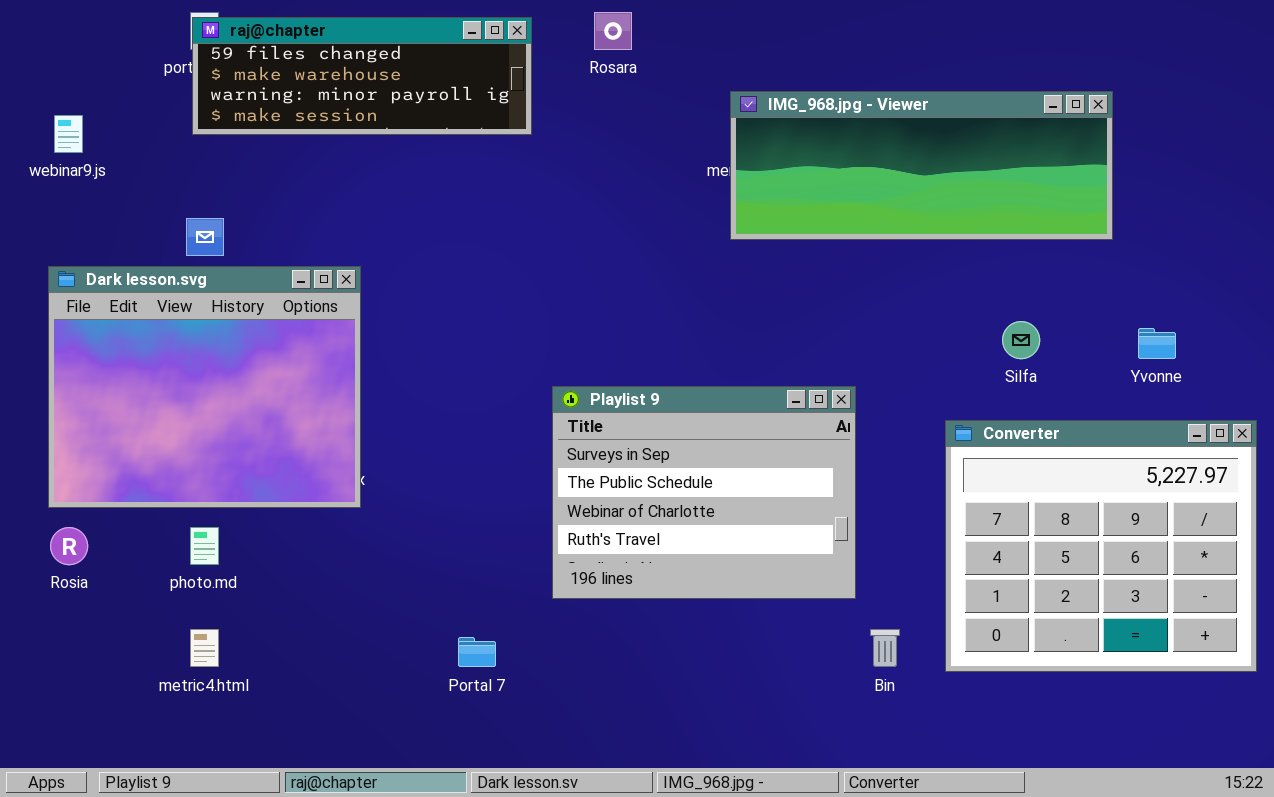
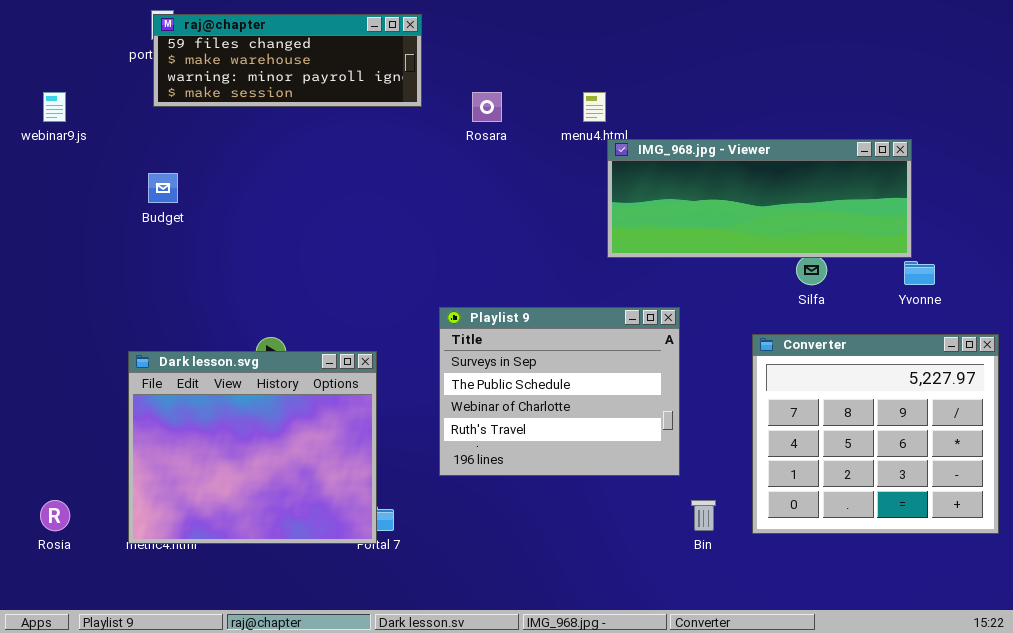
Rosara: [594,12,632,50] -> [472,92,502,122], moved
IMG_968.jpg - Viewer: [730,91,1113,240] -> [607,139,912,258], moved
Dark lesson.svg: [48,266,361,508] -> [128,351,377,544], moved
Rosia: [50,527,88,565] -> [40,500,70,531], moved

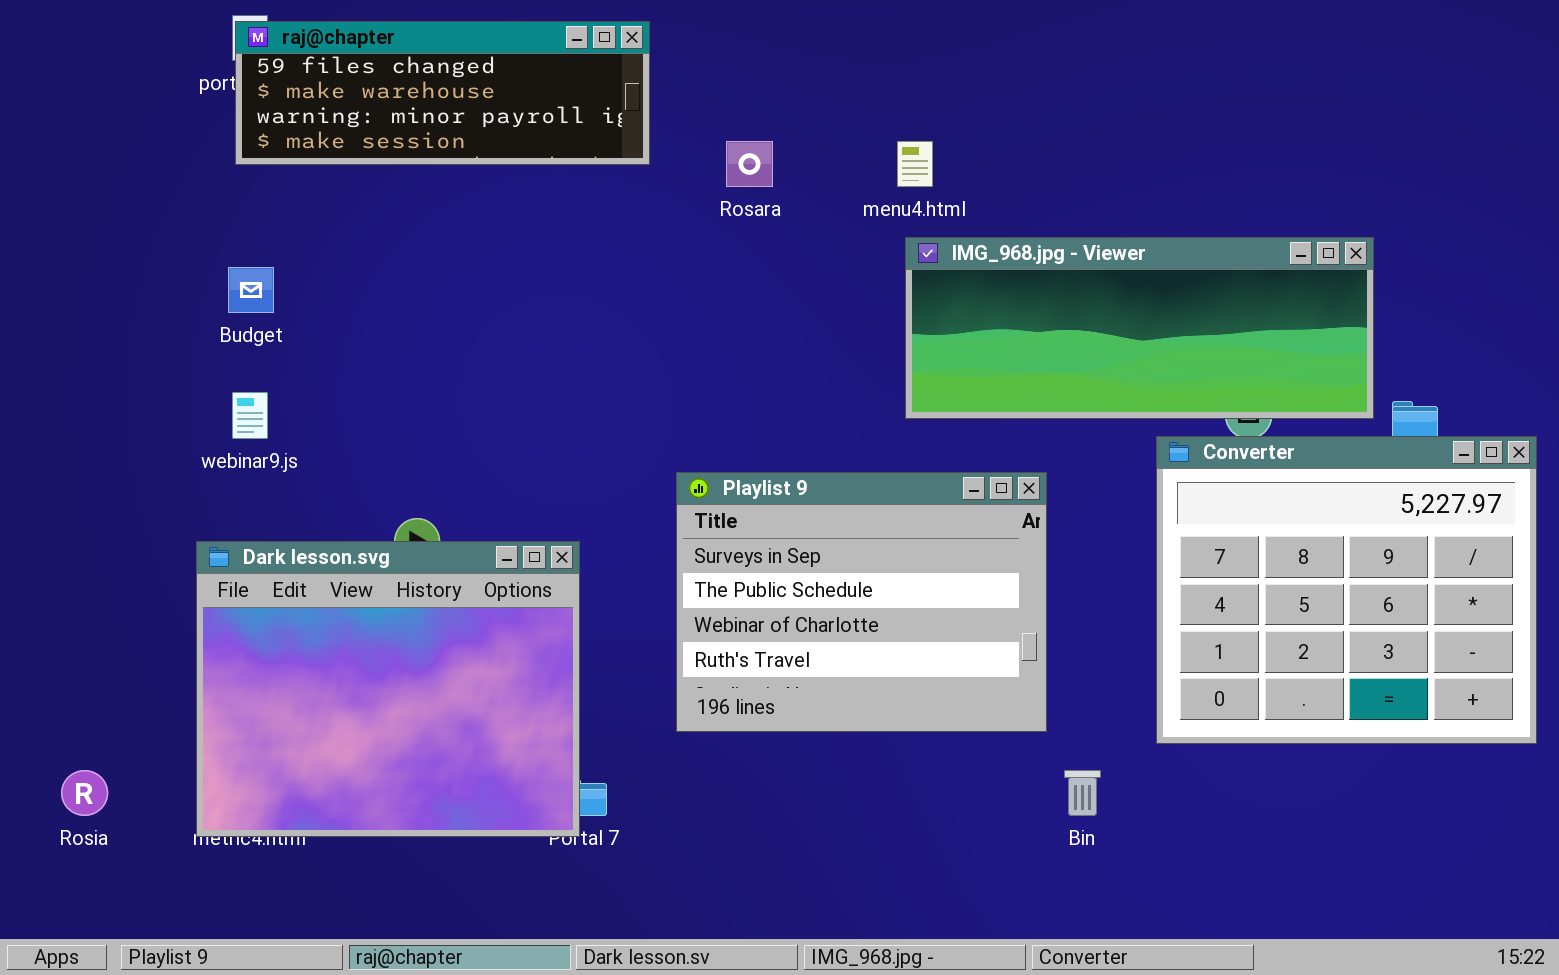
webinar9.js: [43,92,66,122] -> [232,392,268,439], moved
IMG_968.jpg - Viewer: [607,139,912,258] -> [905,237,1374,419], moved
Converter: [752,334,999,534] -> [1156,436,1537,744], moved

